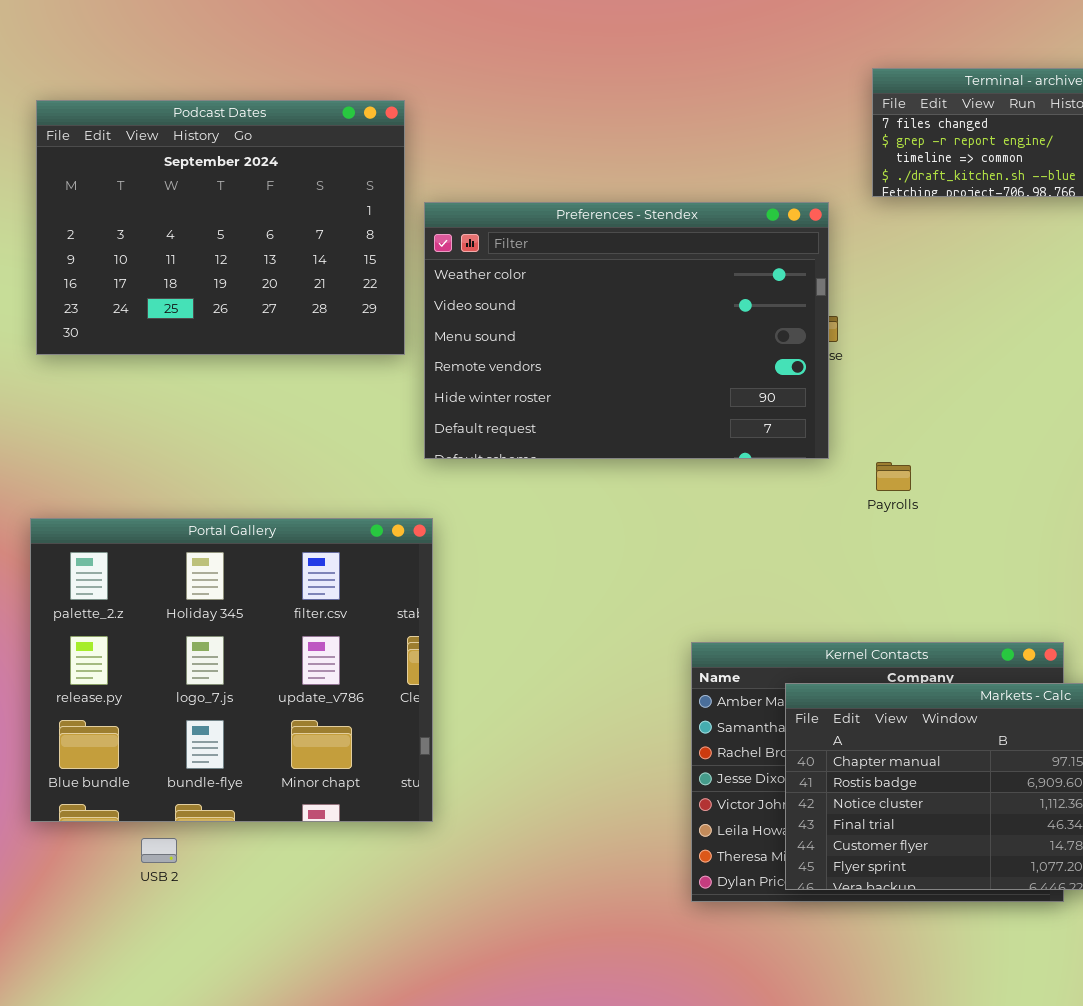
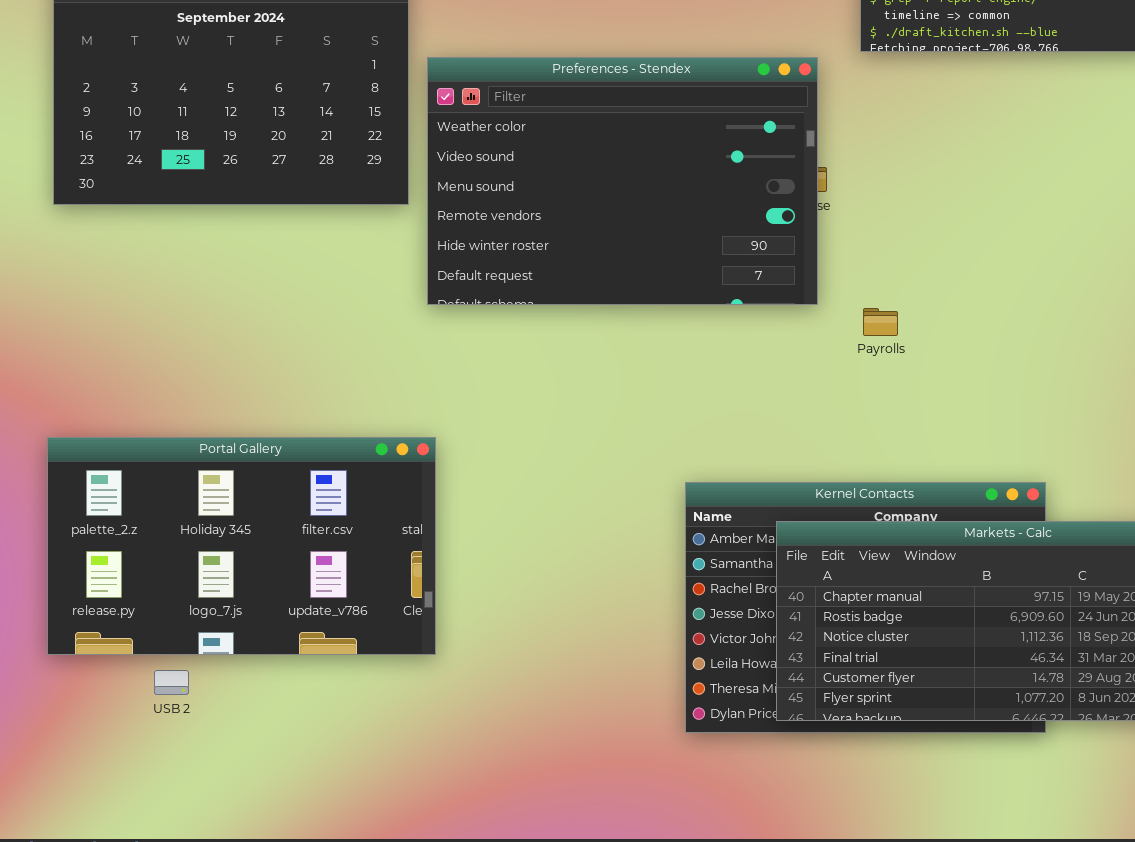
Portal Gallery: [30,518,433,822] -> [47,437,436,655], resized

